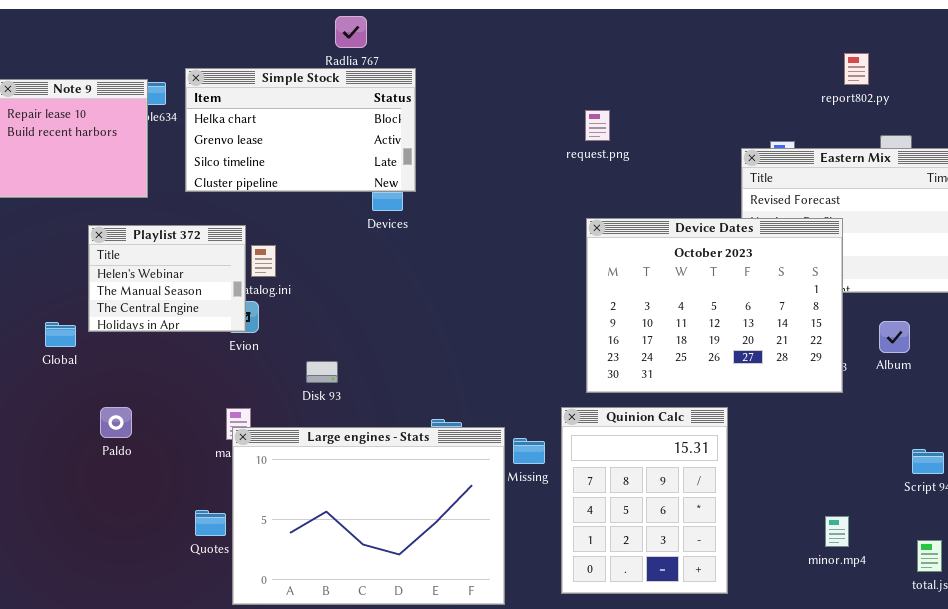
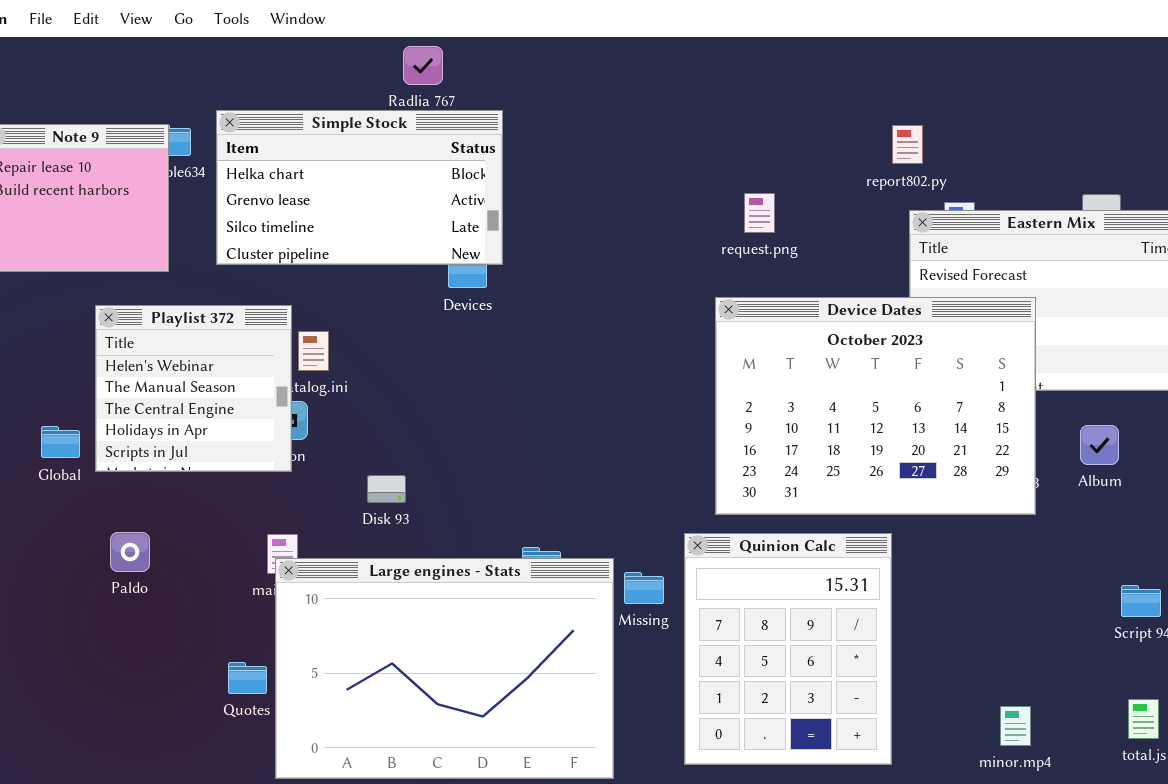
report802.py: [844,53,869,85] -> [892,125,923,164], moved
request.png: [585,110,610,141] -> [744,193,775,233], moved
Playlist 372: [88,225,246,332] -> [95,305,292,472], resized
minor.mp4: [825,516,849,547] -> [1000,706,1031,746], moved

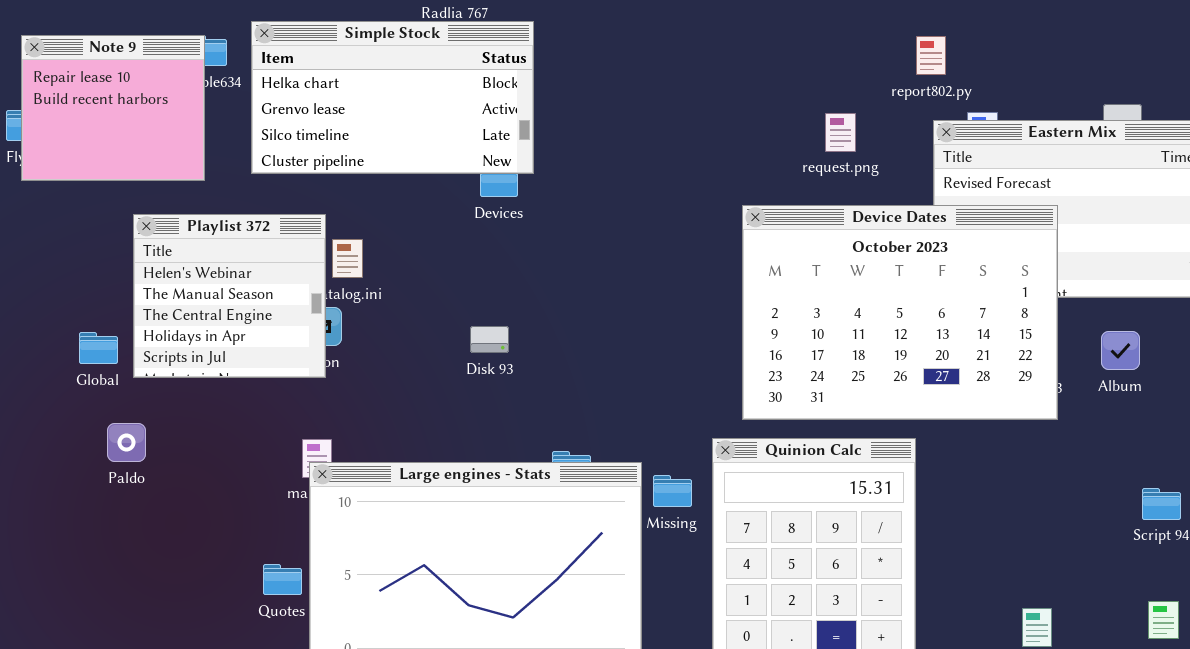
request.png: [744,193,775,233] -> [825,113,856,152], moved
Disk 93: [367,475,406,503] -> [470,326,509,353], moved
Paldo: [110,532,150,572] -> [107,423,146,462], moved

